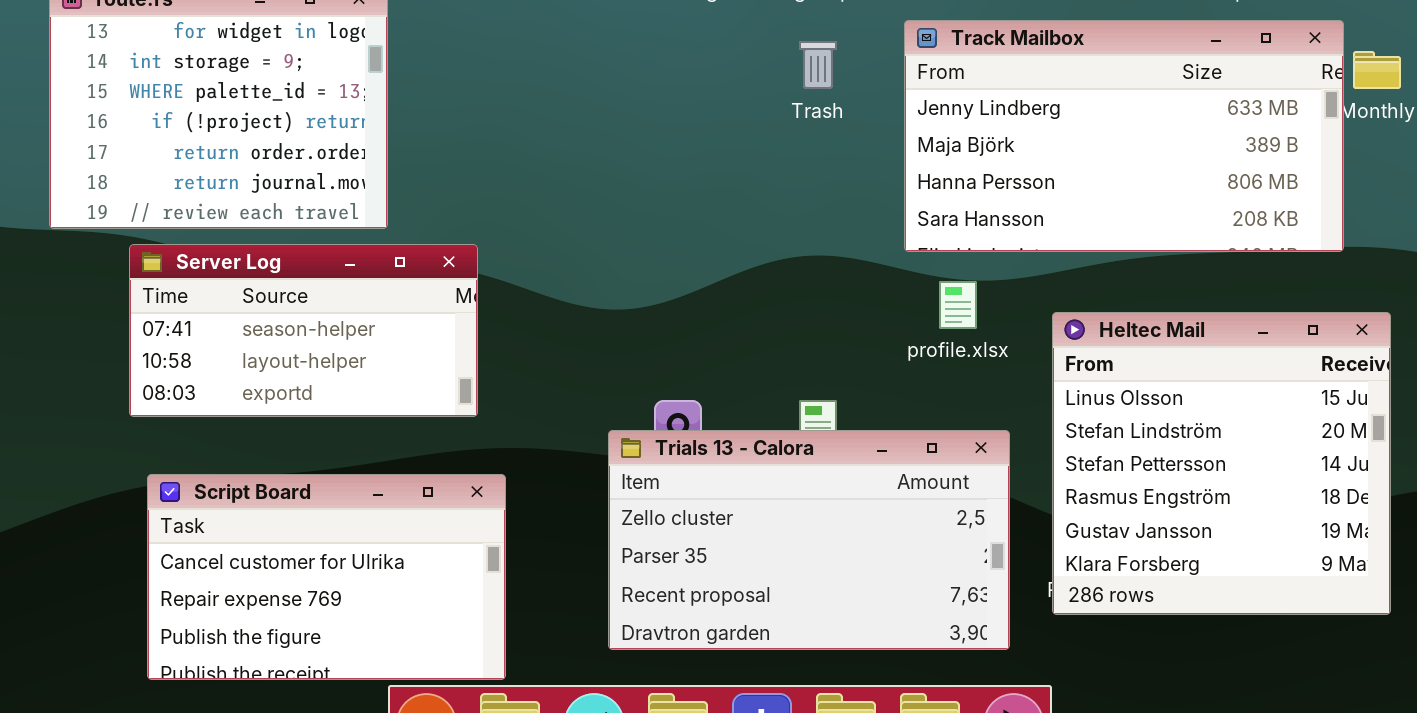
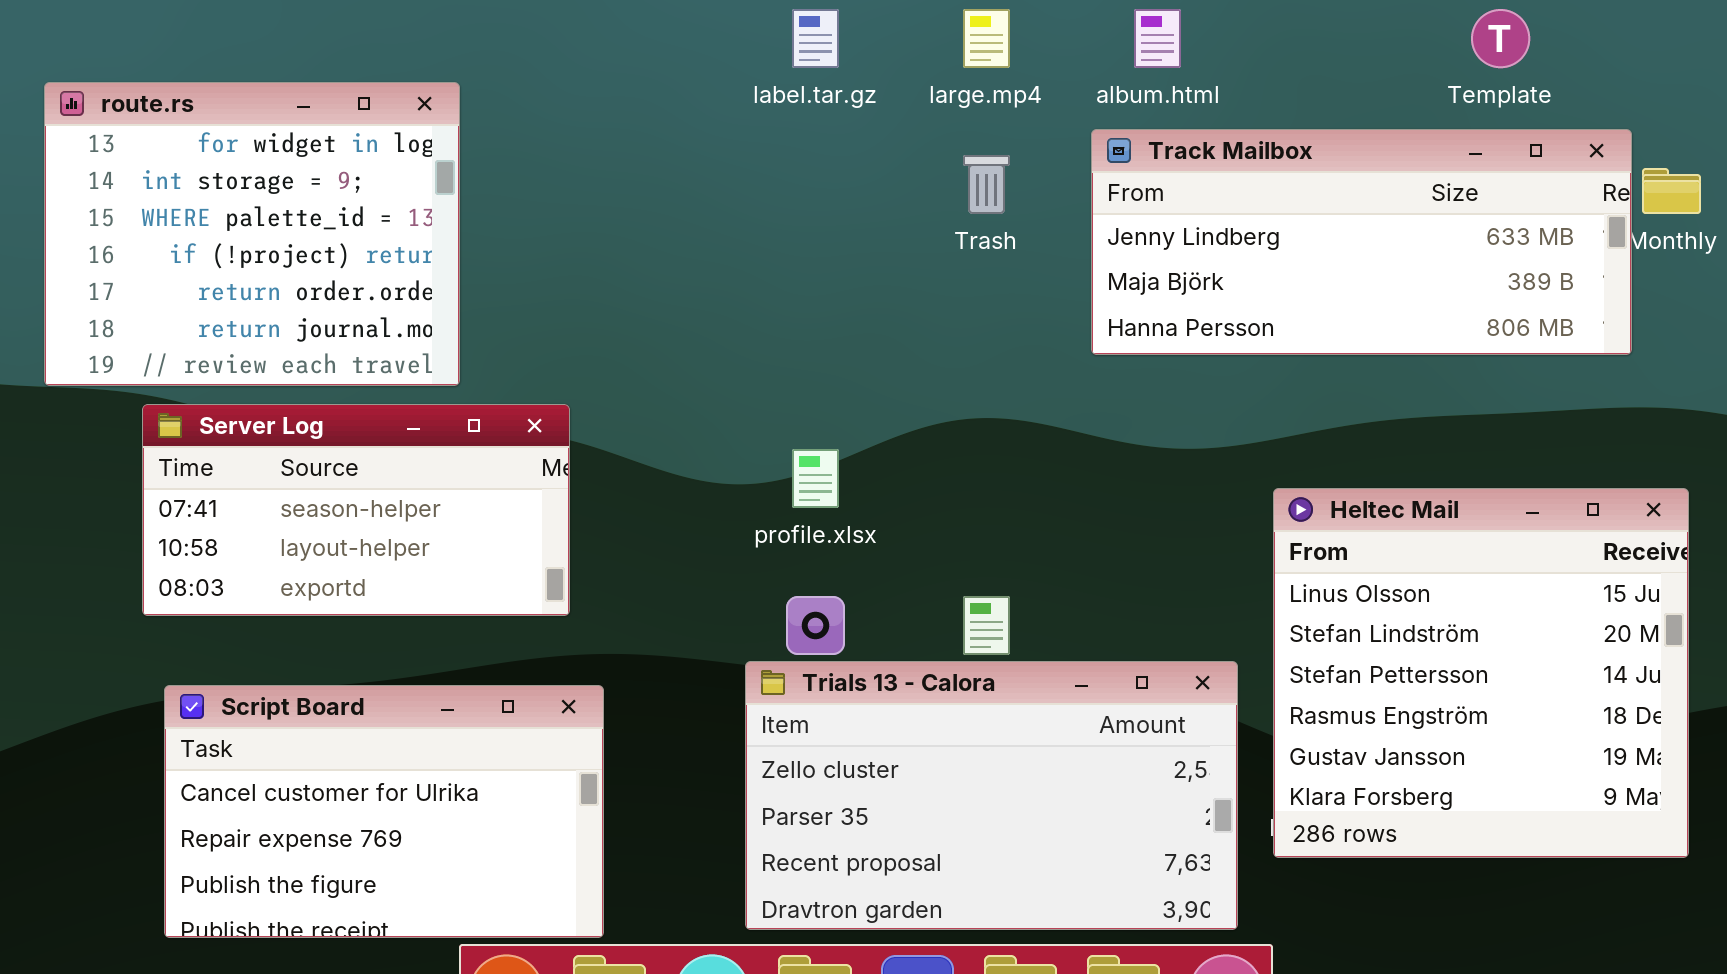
Track Mailbox: [904,20,1344,252] -> [1091,129,1632,355], resized
profile.xlsx: [939,281,977,329] -> [792,449,839,508], moved
Trials 13 - Calora: [608,430,1010,650] -> [745,661,1238,930], moved

